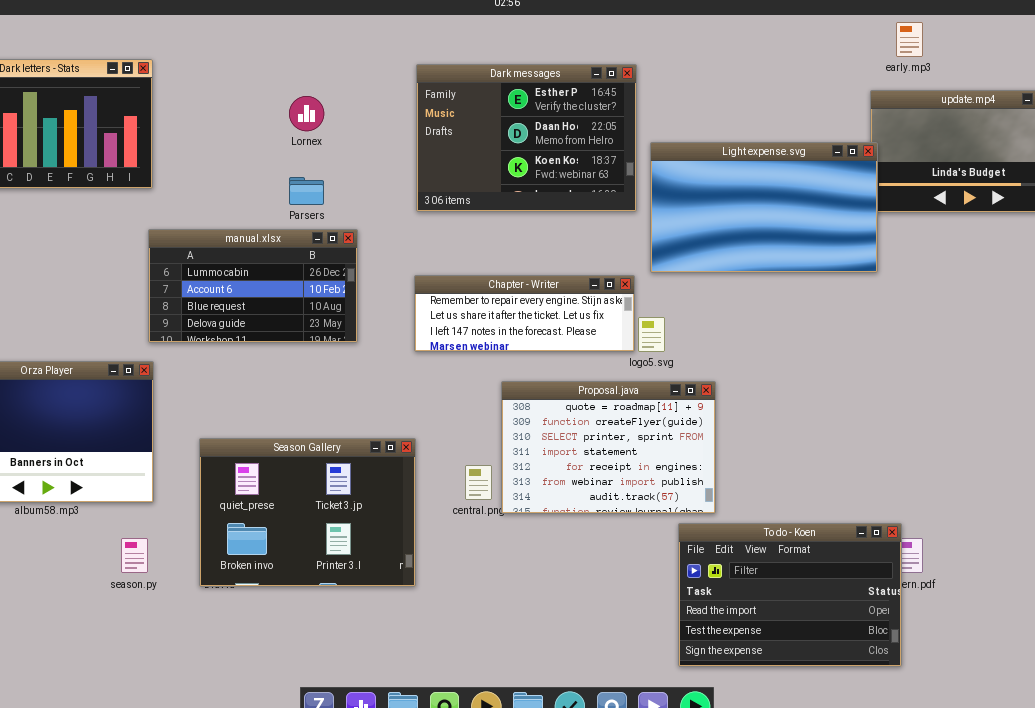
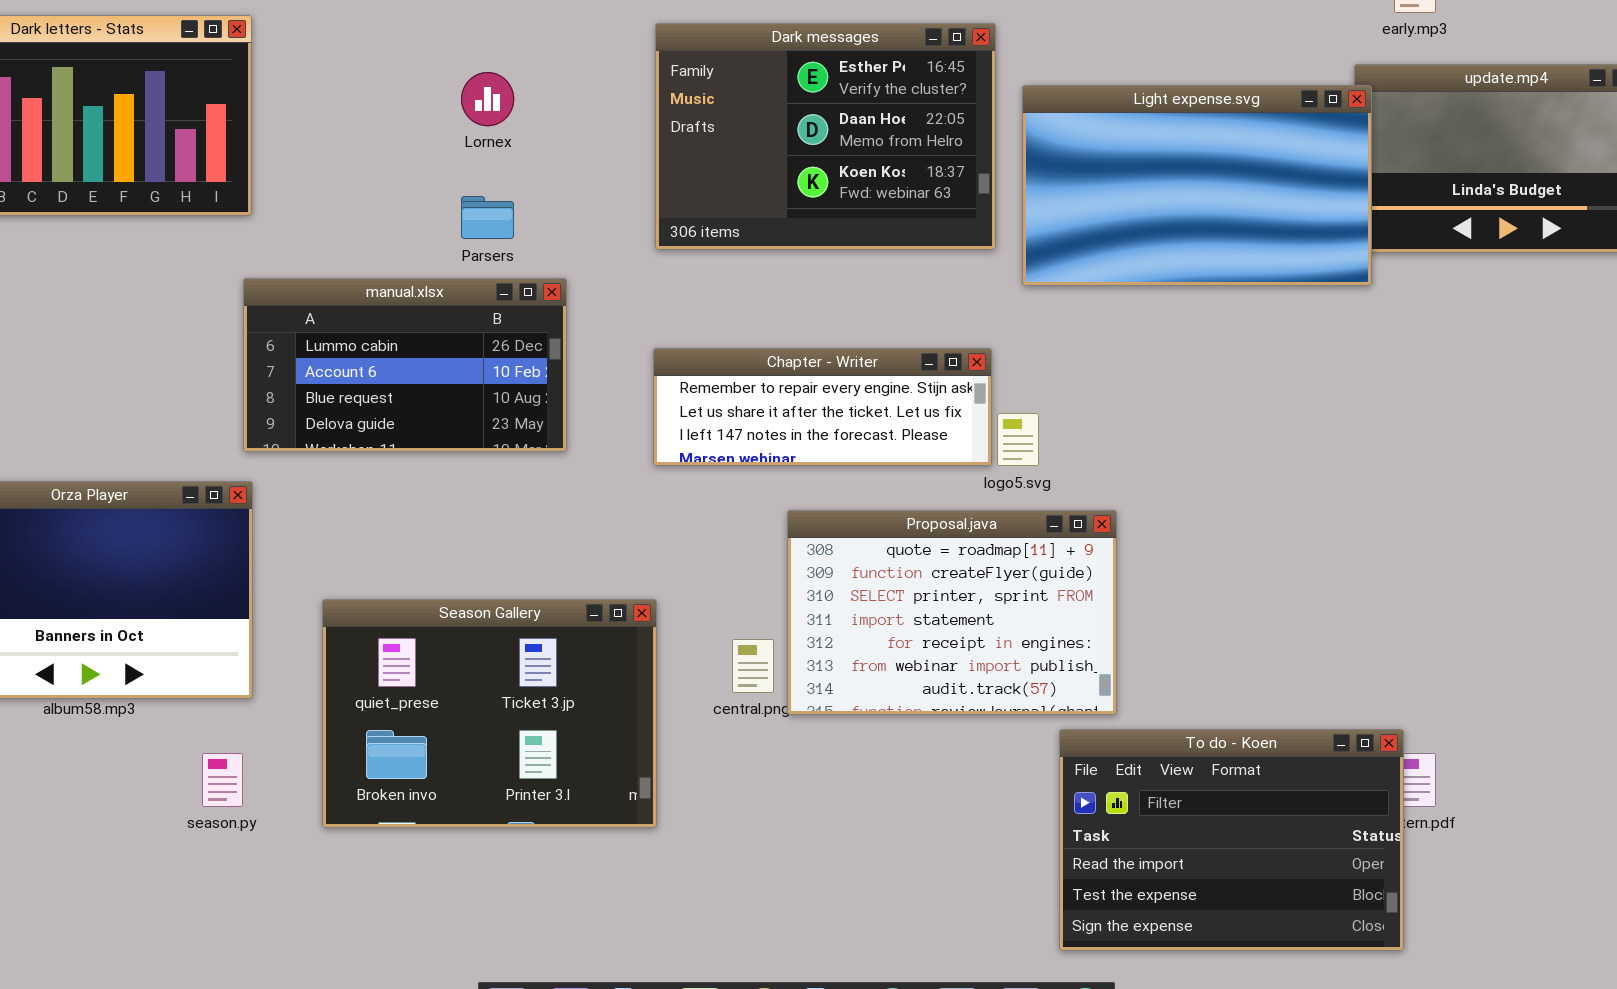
Light expense.svg: [650,142,878,273] -> [1022,85,1372,286], moved

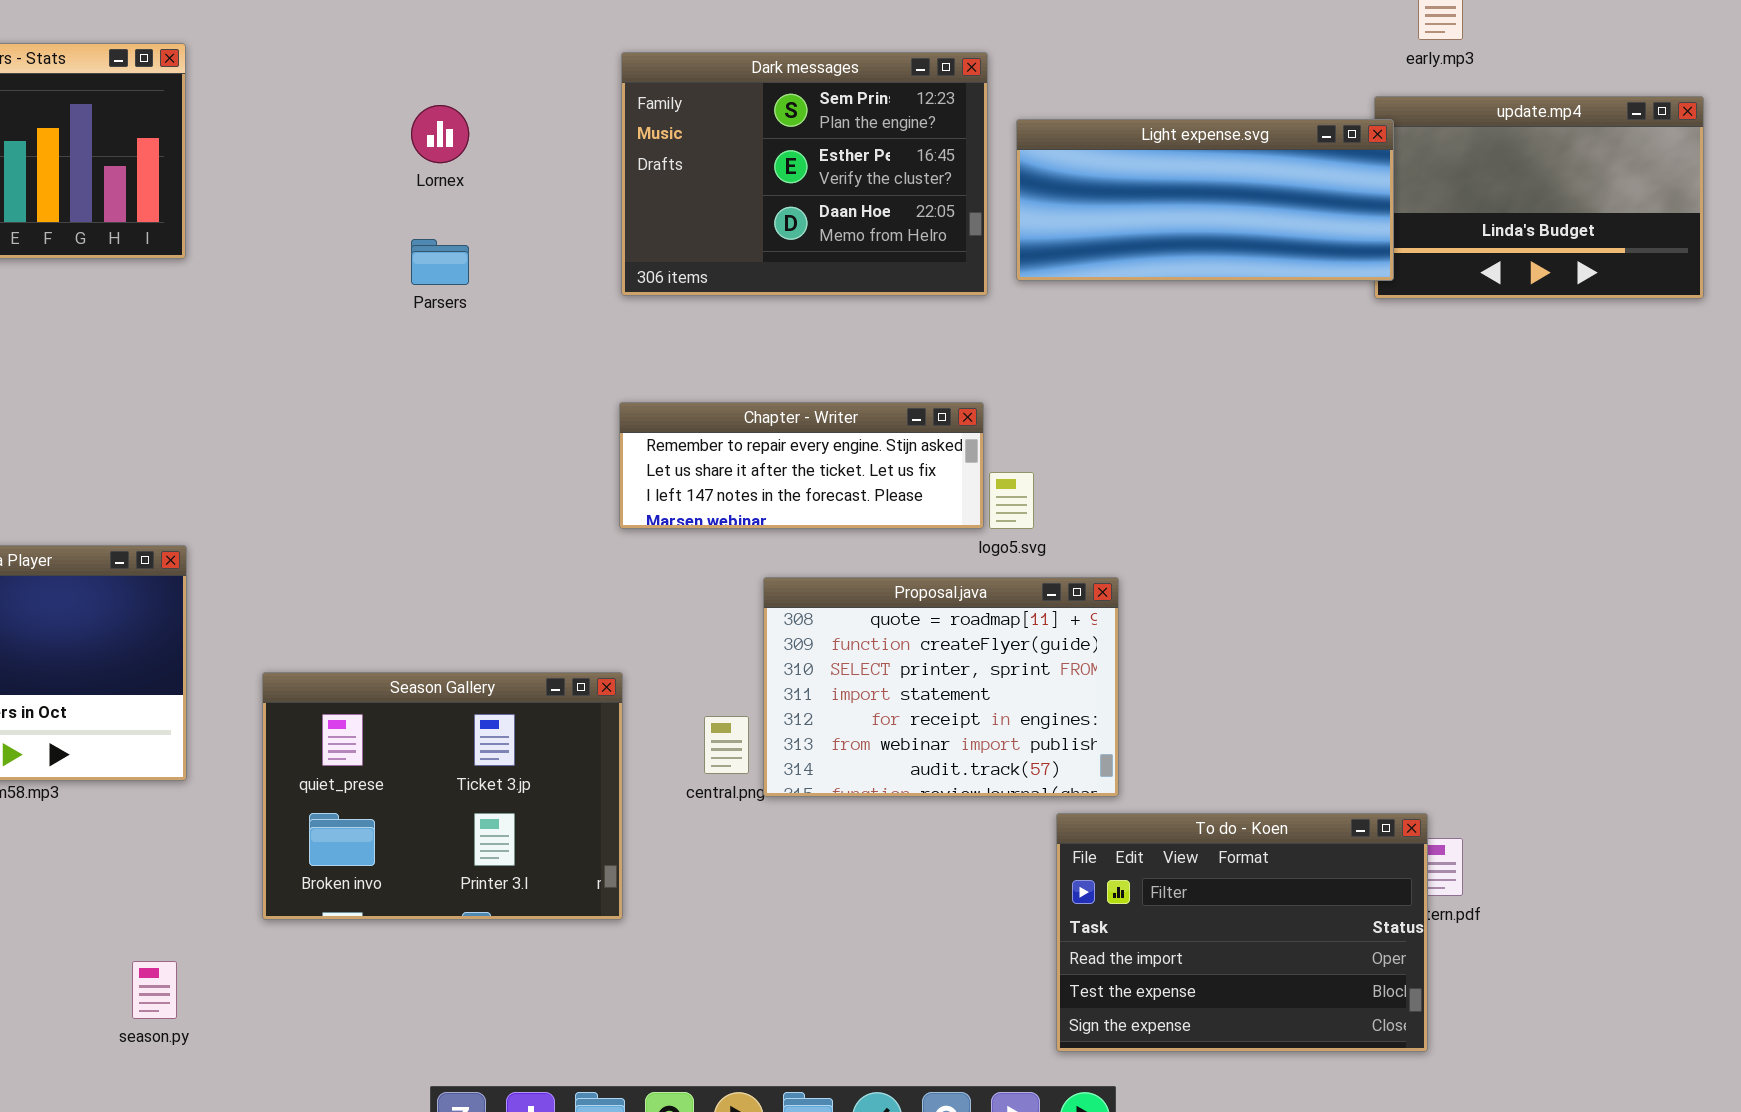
Dark messages: [655,23,996,250] -> [621,52,988,296], scrolled up 1 row
Light expense.svg: [1022,85,1372,286] -> [1016,119,1394,281], resized
manual.xlsx: [243,278,567,452] -> none, closed
season.py: [202,753,243,807] -> [132,961,177,1019], moved

